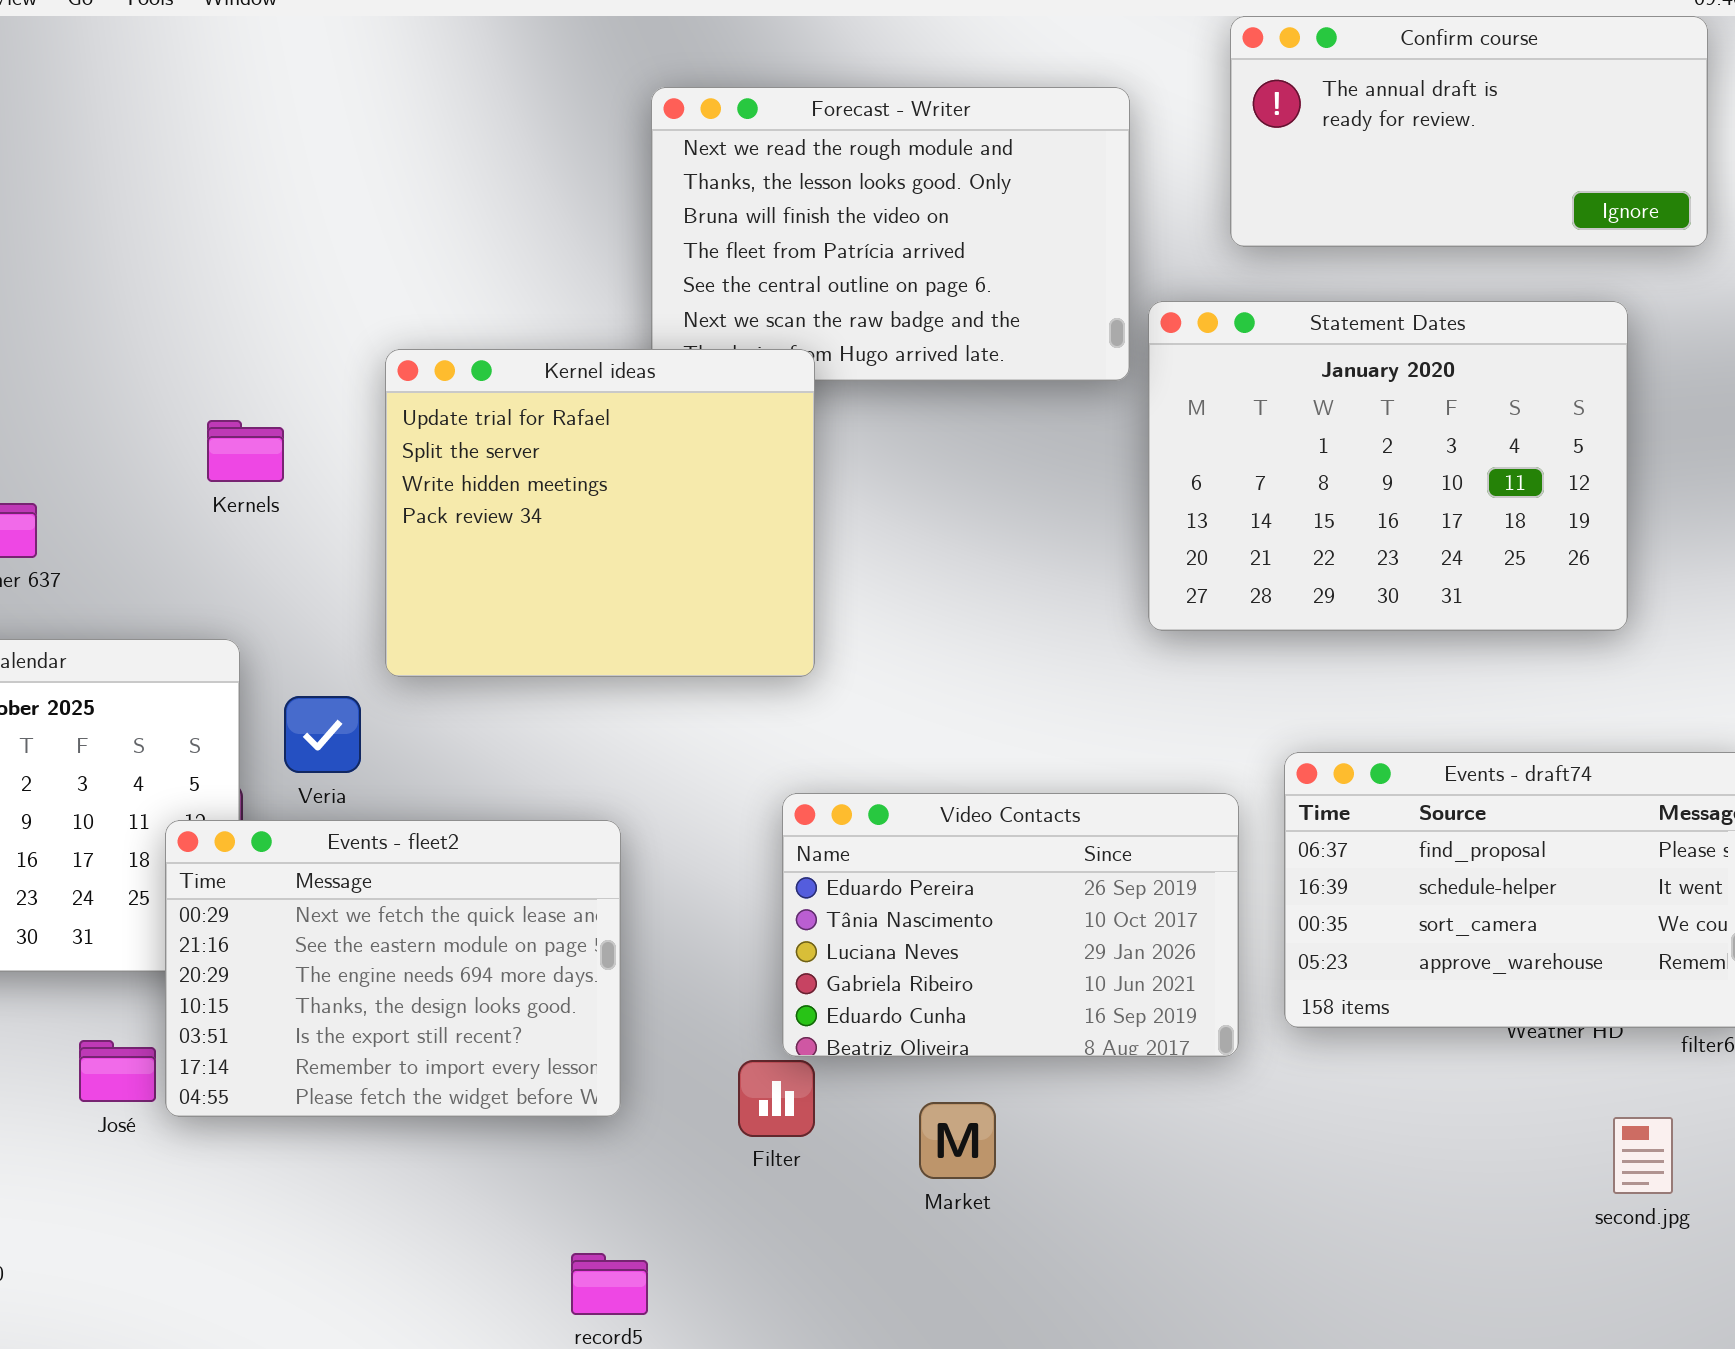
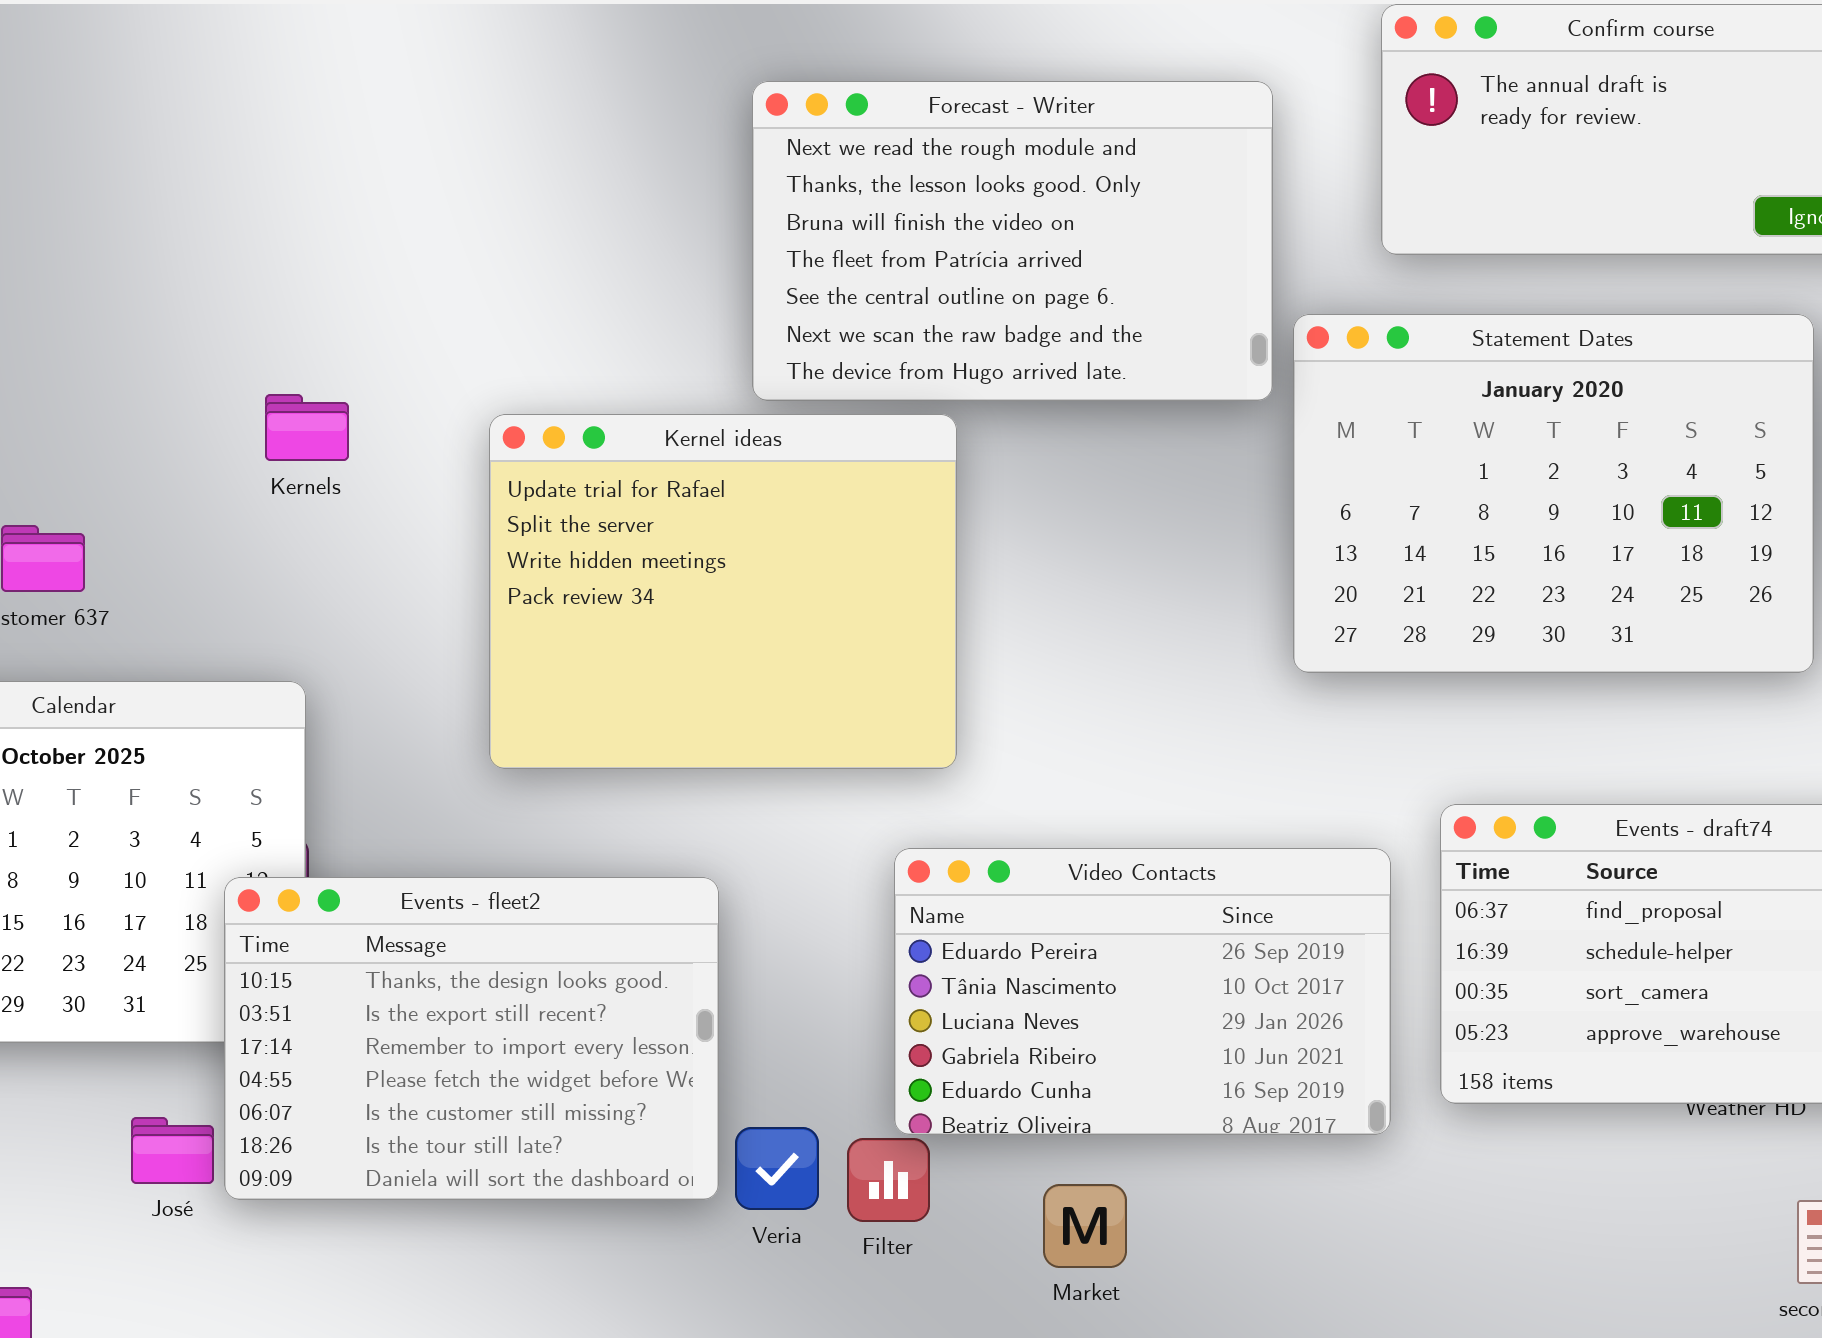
Kernel ideas: [385,349,815,677] -> [489,414,957,769], moved
Kernels: [207,420,284,482] -> [265,394,349,461], moved
Veria: [284,696,361,773] -> [735,1127,819,1210], moved
Events - fleet2: [165,820,621,1117] -> [224,877,719,1200], scrolled down 3 rows

